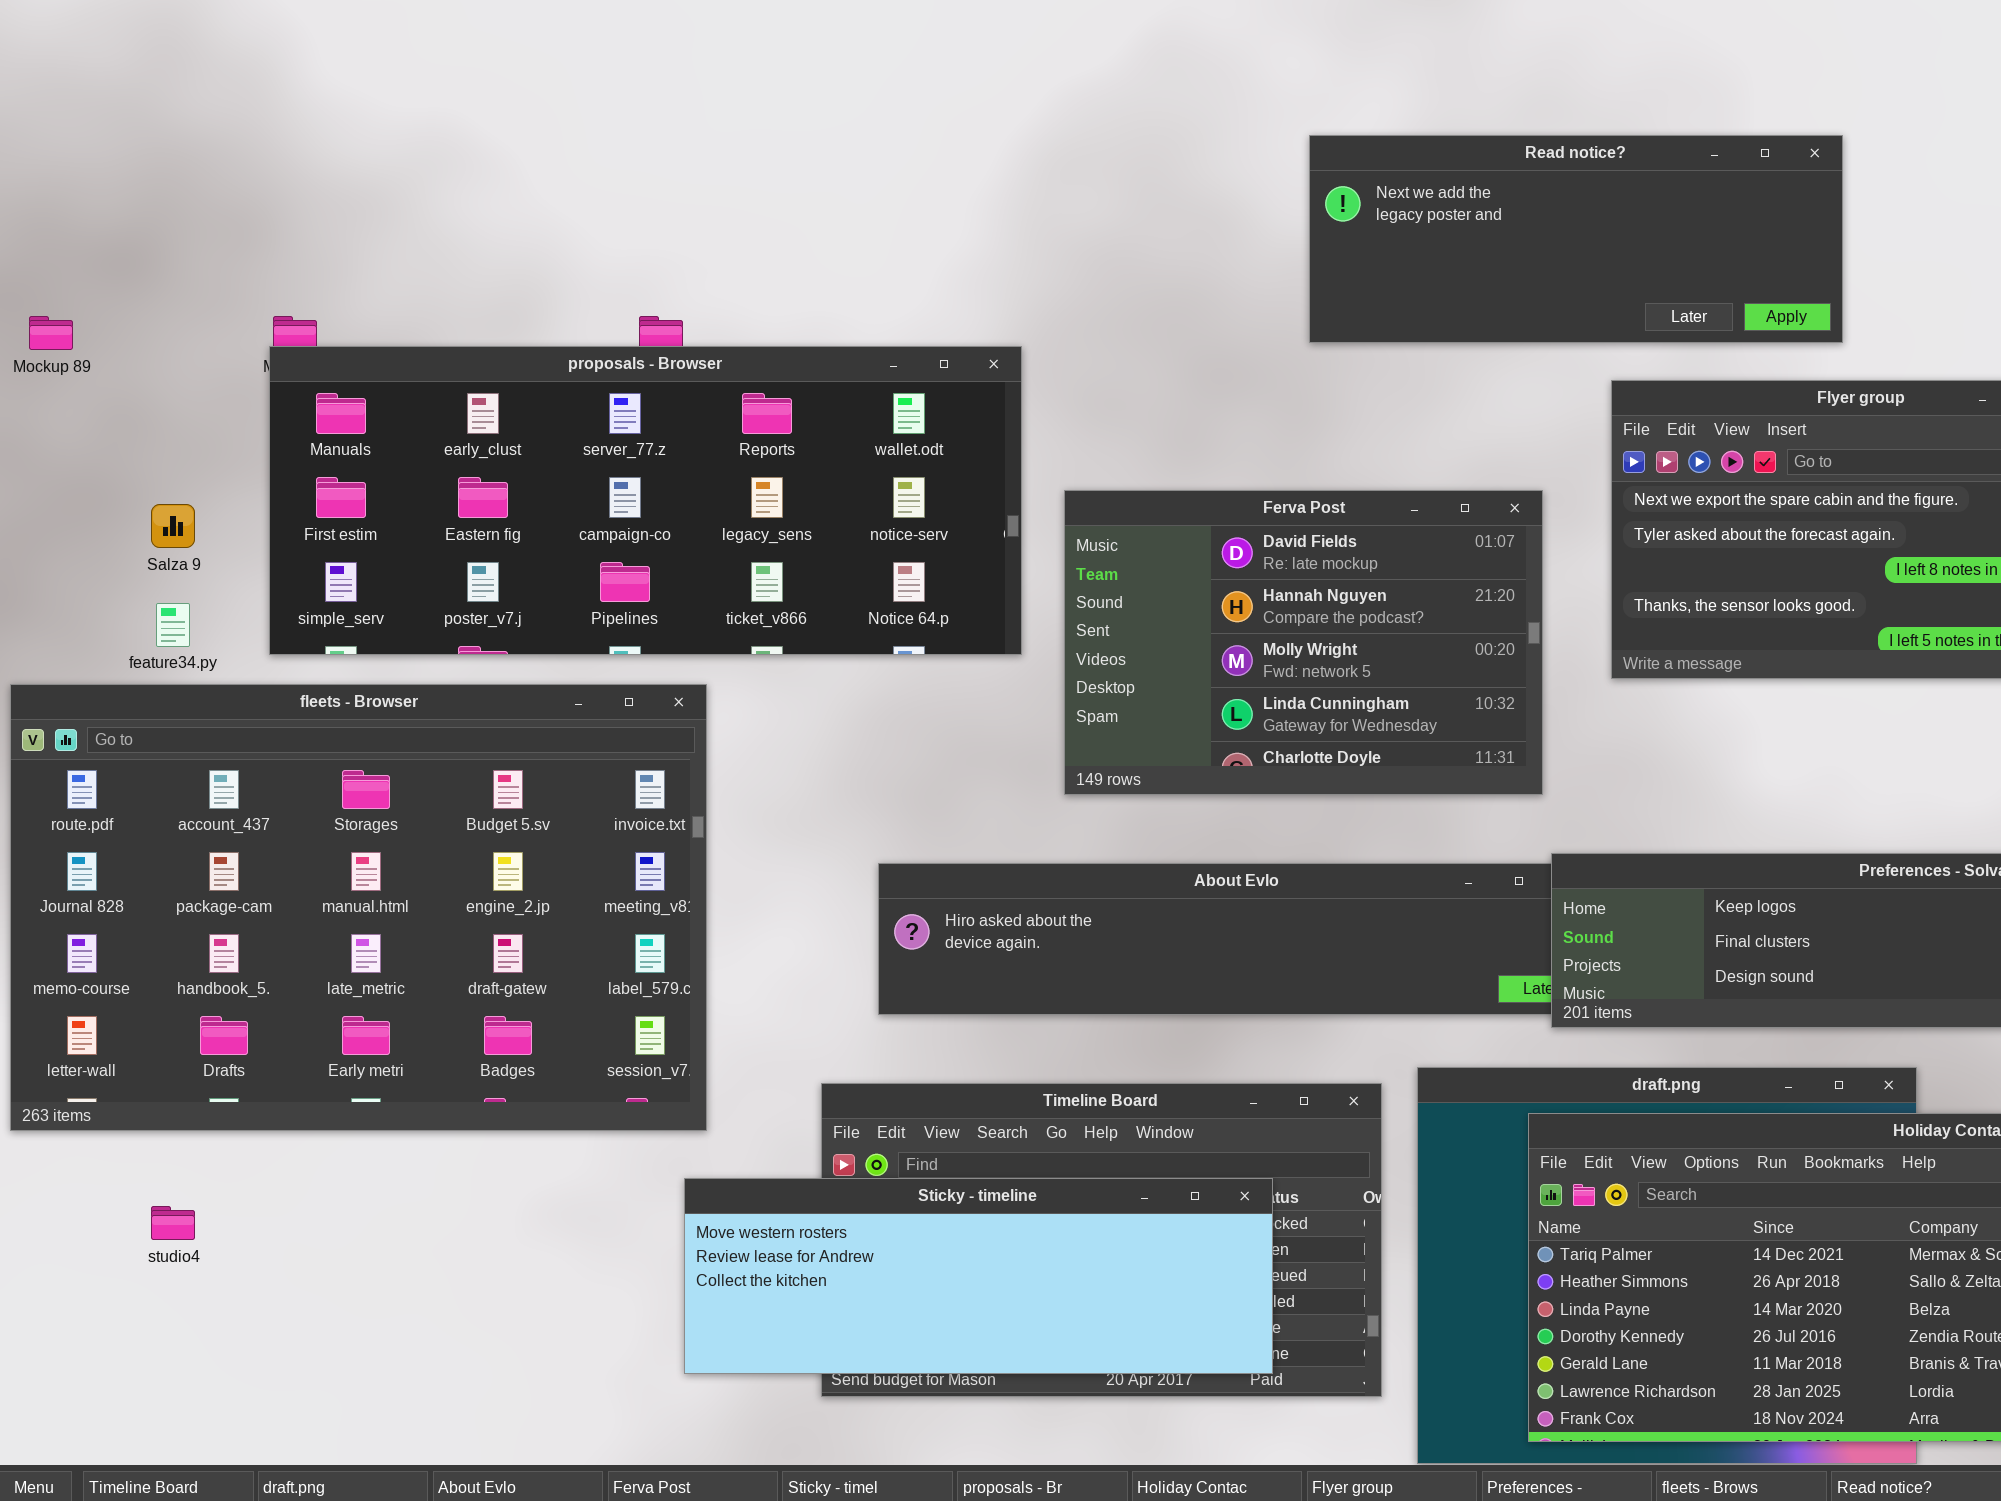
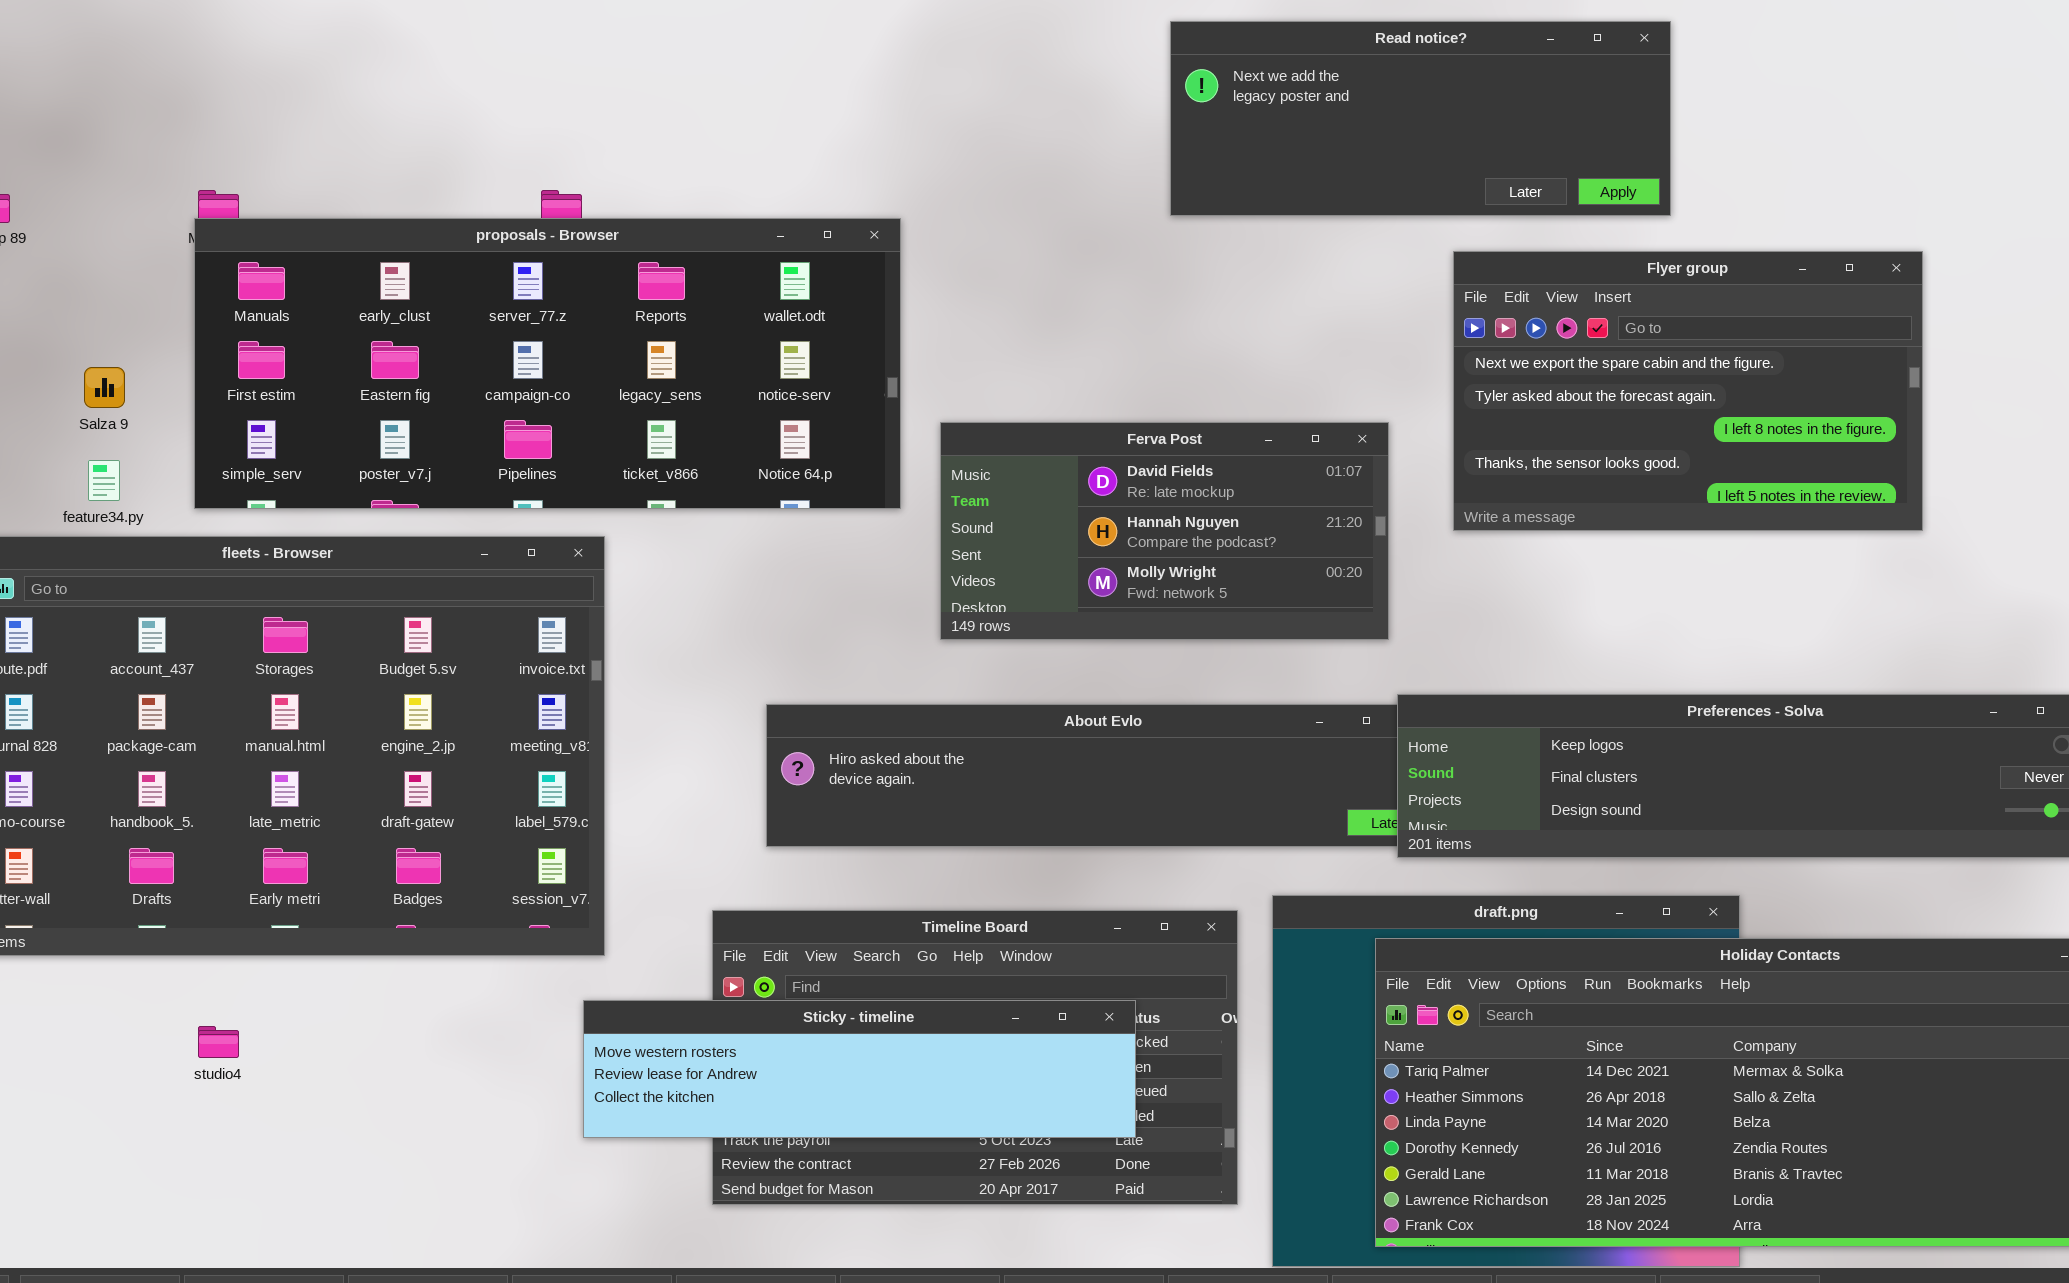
Ferva Post: [1064,490,1543,795] -> [940,422,1389,640], resized
Sticky - timeline: [684,1178,1273,1374] -> [583,1000,1136,1138], resized
studio4: [151,1206,195,1240] -> [198,1026,239,1058], moved

